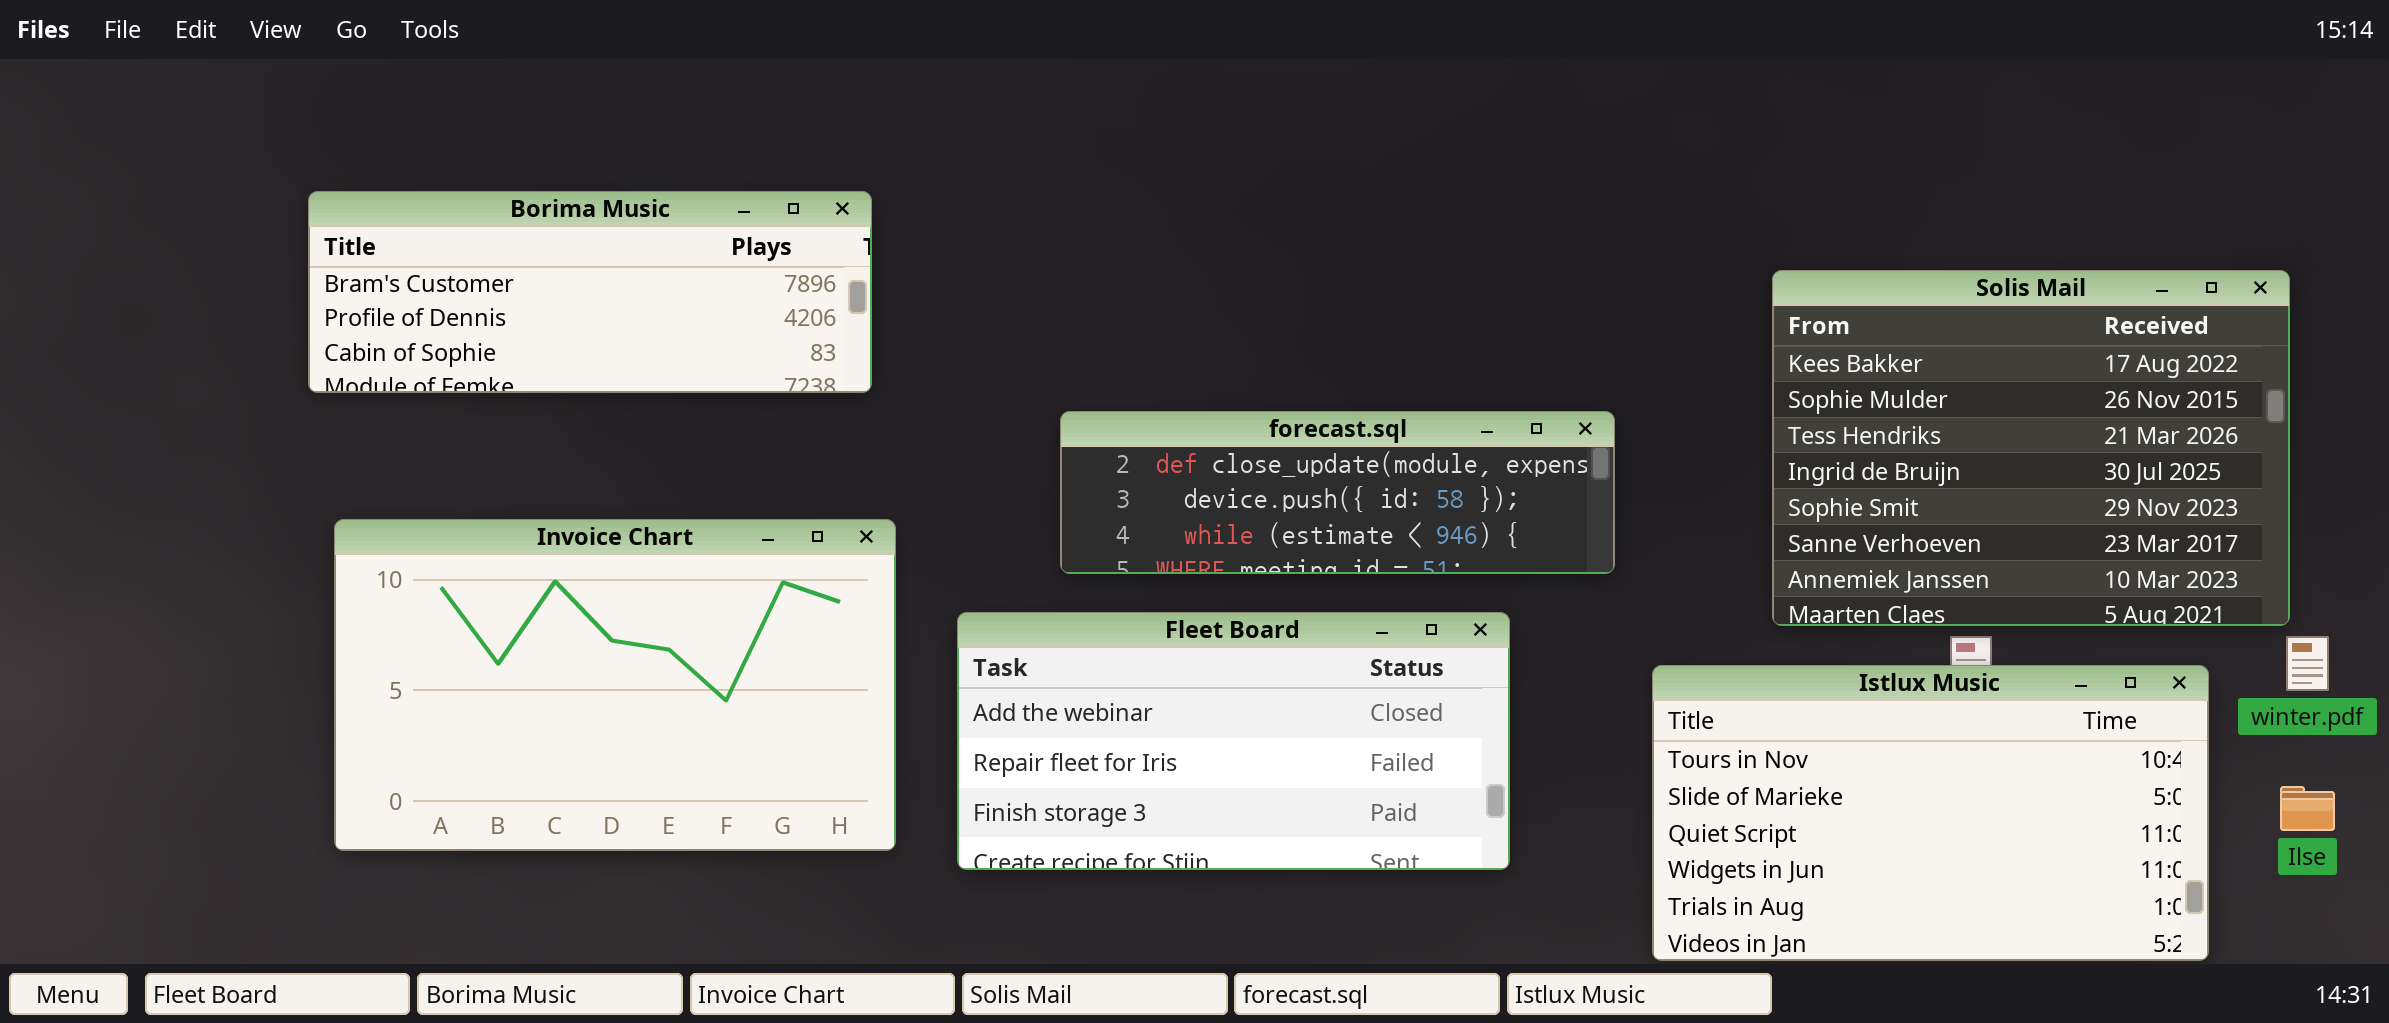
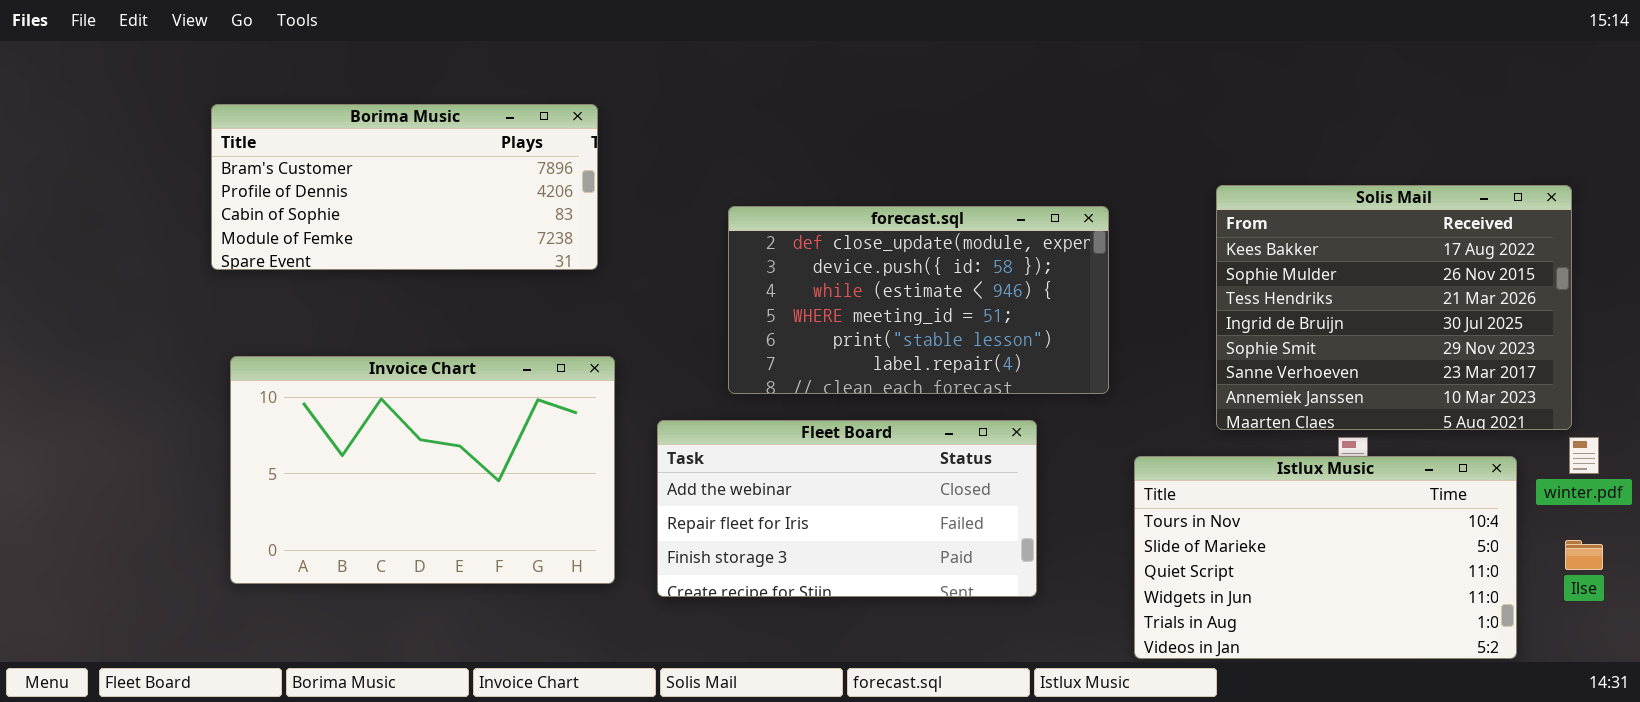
Borima Music: [308,191,872,393] -> [211,104,598,270], resized
forecast.sql: [1060,411,1615,574] -> [728,206,1109,394], resized

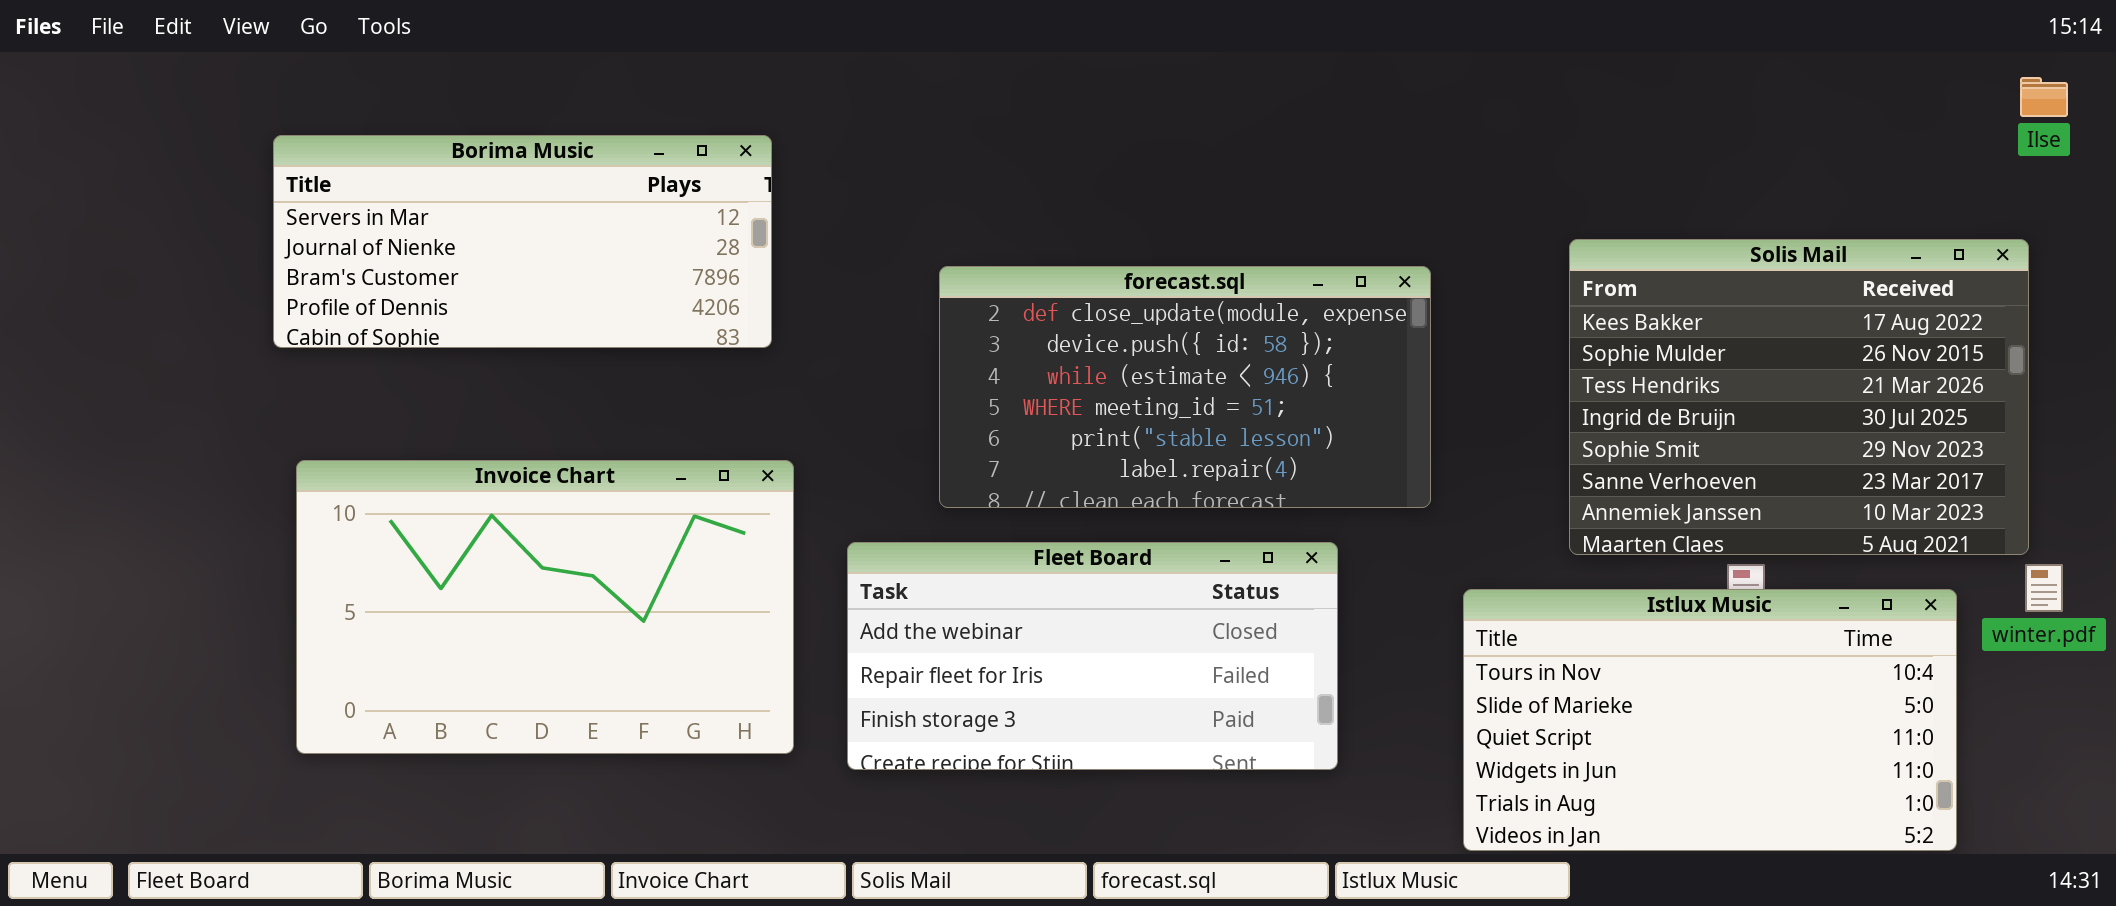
Borima Music: [211,104,598,270] -> [273,135,772,348], scrolled up 2 rows
Ilse: [1565,540,1603,570] -> [2020,77,2068,117], moved

